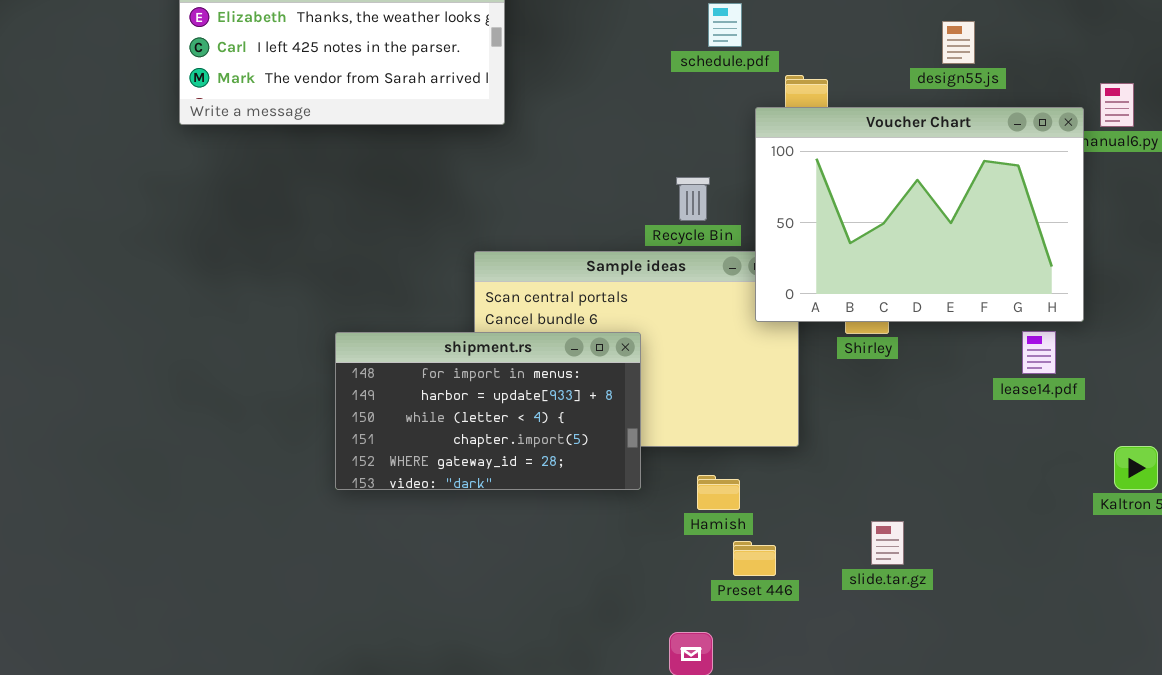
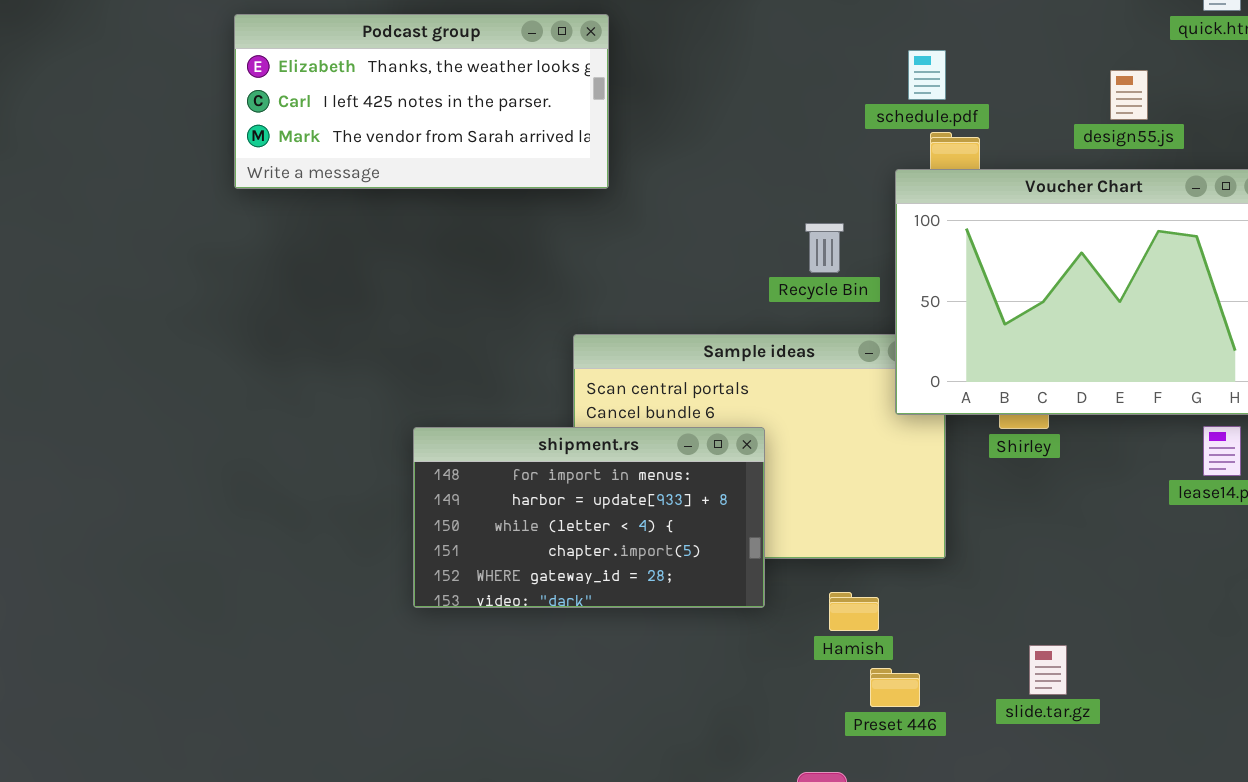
schedule.pdf: [708,3,742,47] -> [908,50,946,100], moved
Recycle Bin: [676,177,710,221] -> [805,223,844,273], moved

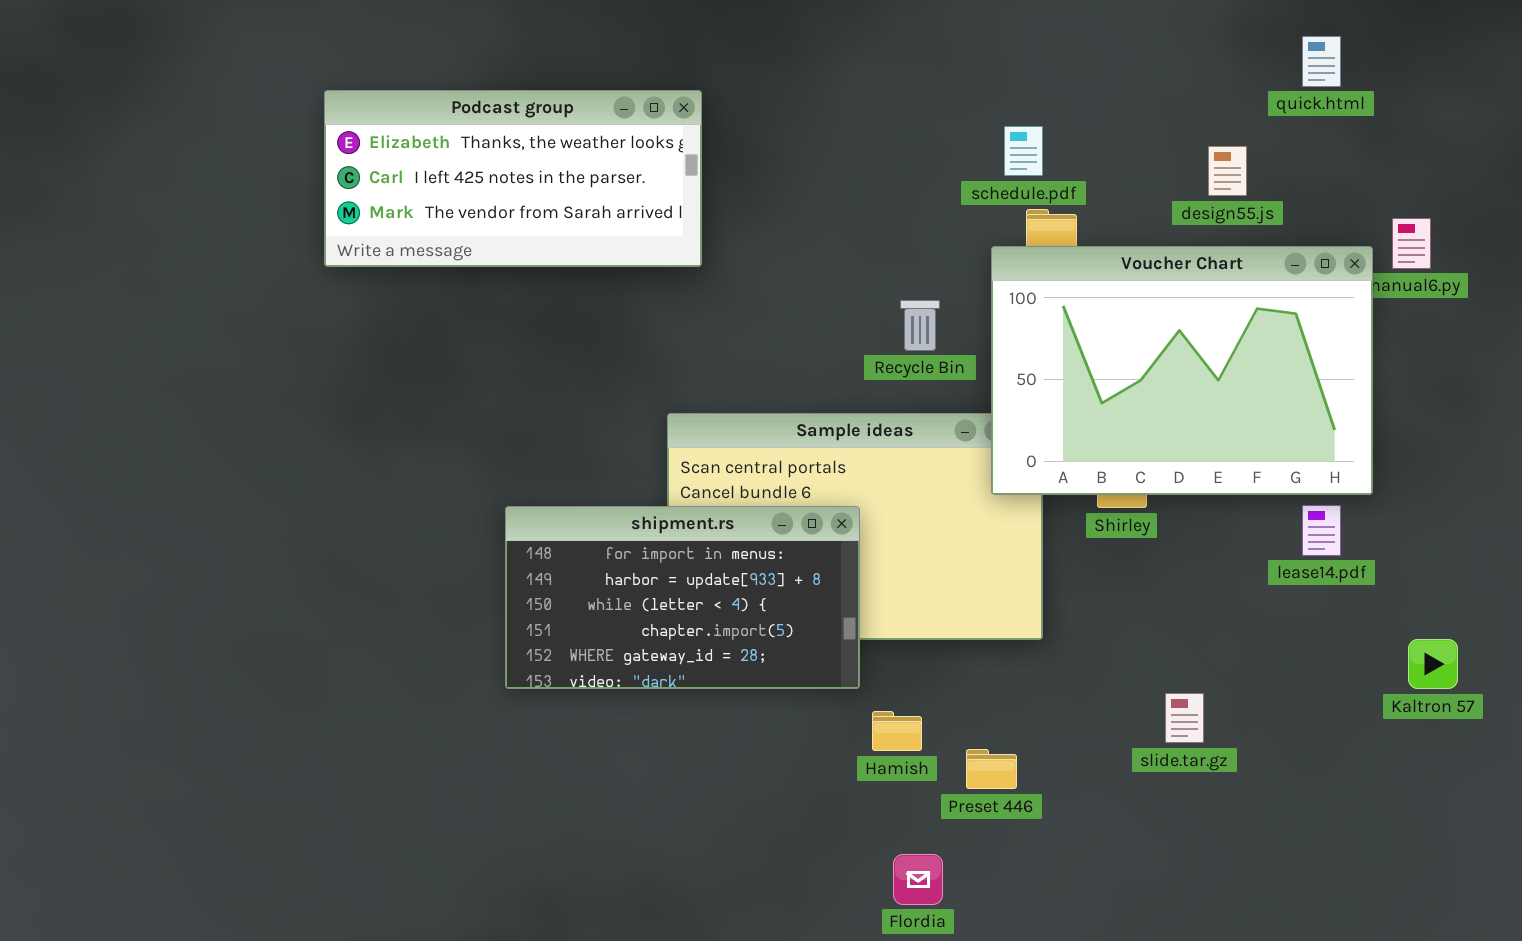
Hamish: [829,592,879,631] -> [872,711,922,751], moved
slide.tar.gz: [1029,645,1067,695] -> [1165,693,1204,743], moved

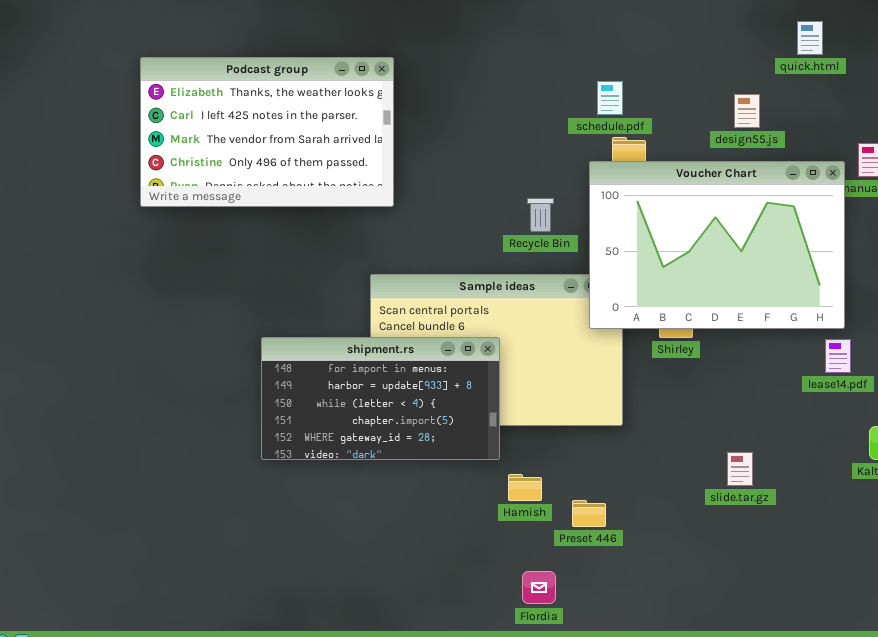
Podcast group: [324,90,702,267] -> [140,57,394,207], resized
lease14.pdf: [1302,505,1341,556] -> [825,339,851,373], moved
slide.tar.gz: [1165,693,1204,743] -> [727,452,753,486], moved

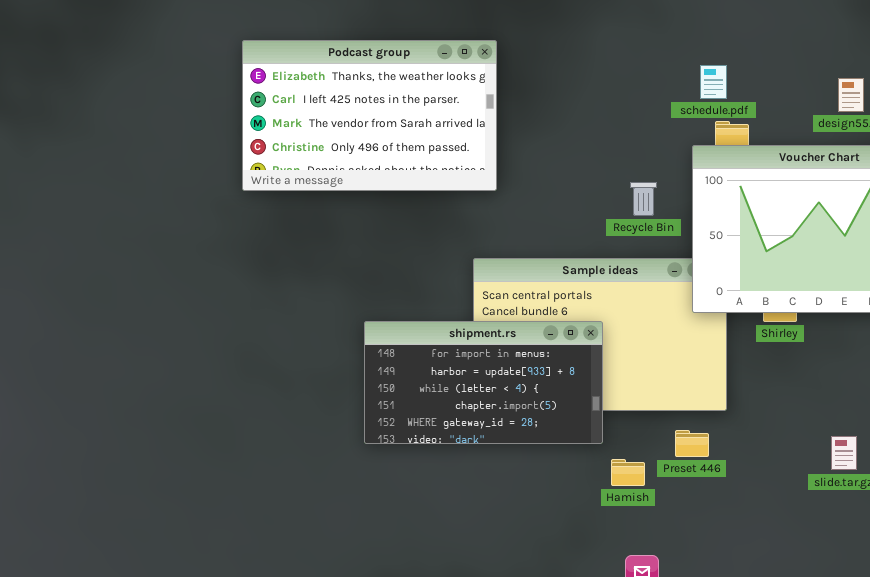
Preset 446: [572,500,606,527] -> [675,430,709,457], moved

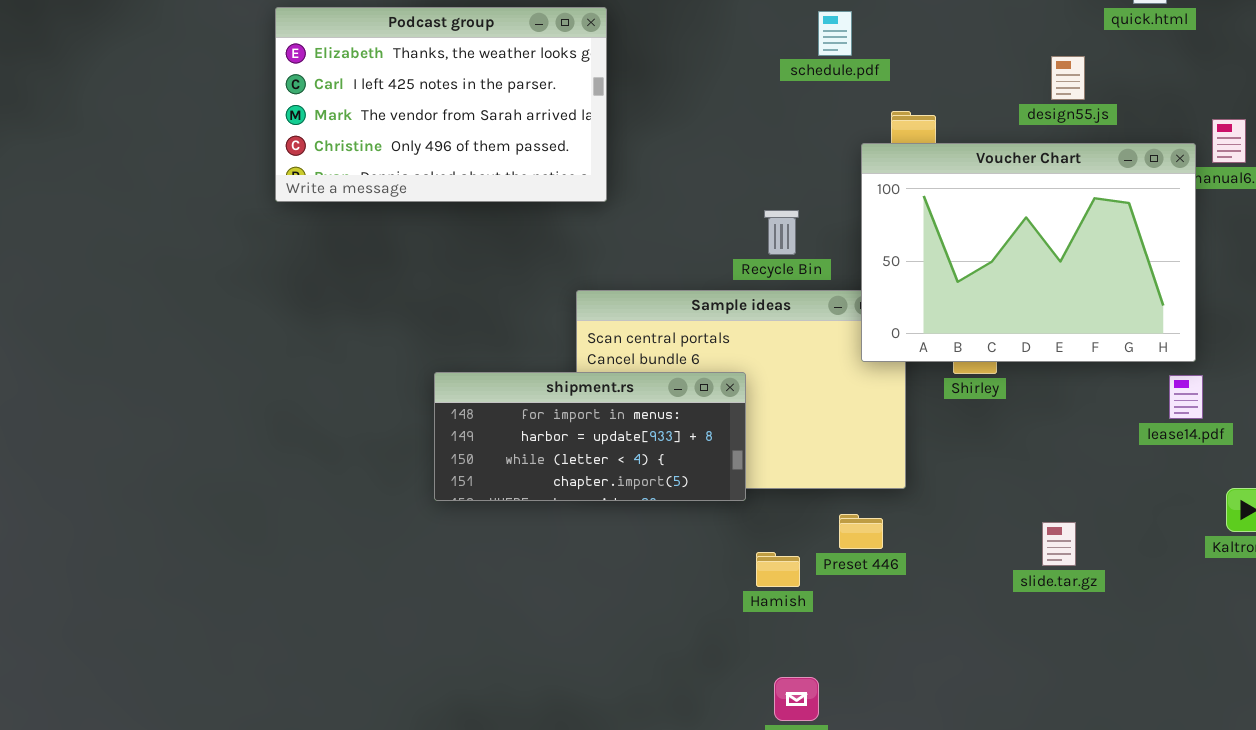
schedule.pdf: [700,65,727,99] -> [818,11,852,56], moved
Recycle Bin: [630,182,657,216] -> [764,210,799,255], moved
shipment.rs: [364,321,603,444] -> [434,372,746,501], resized

